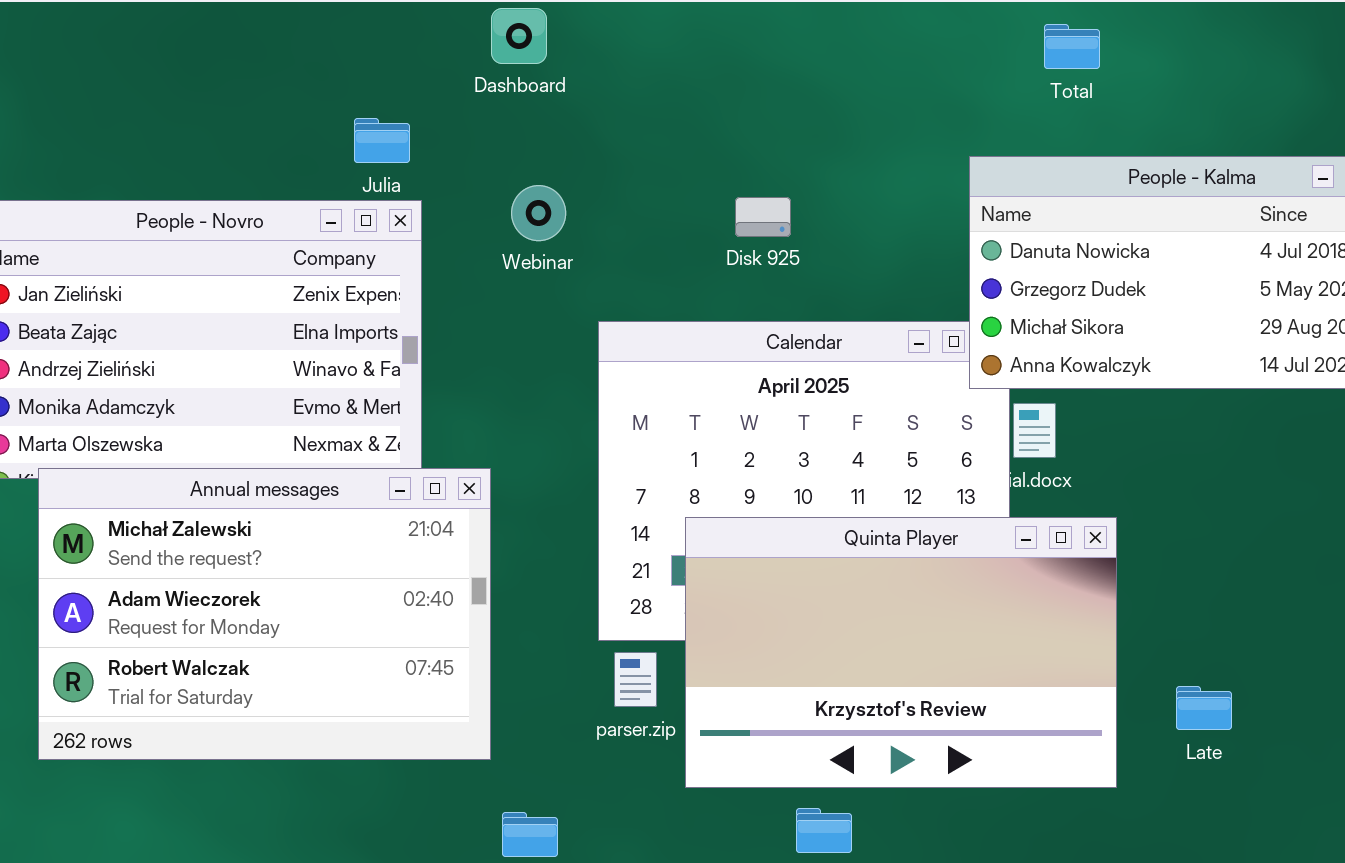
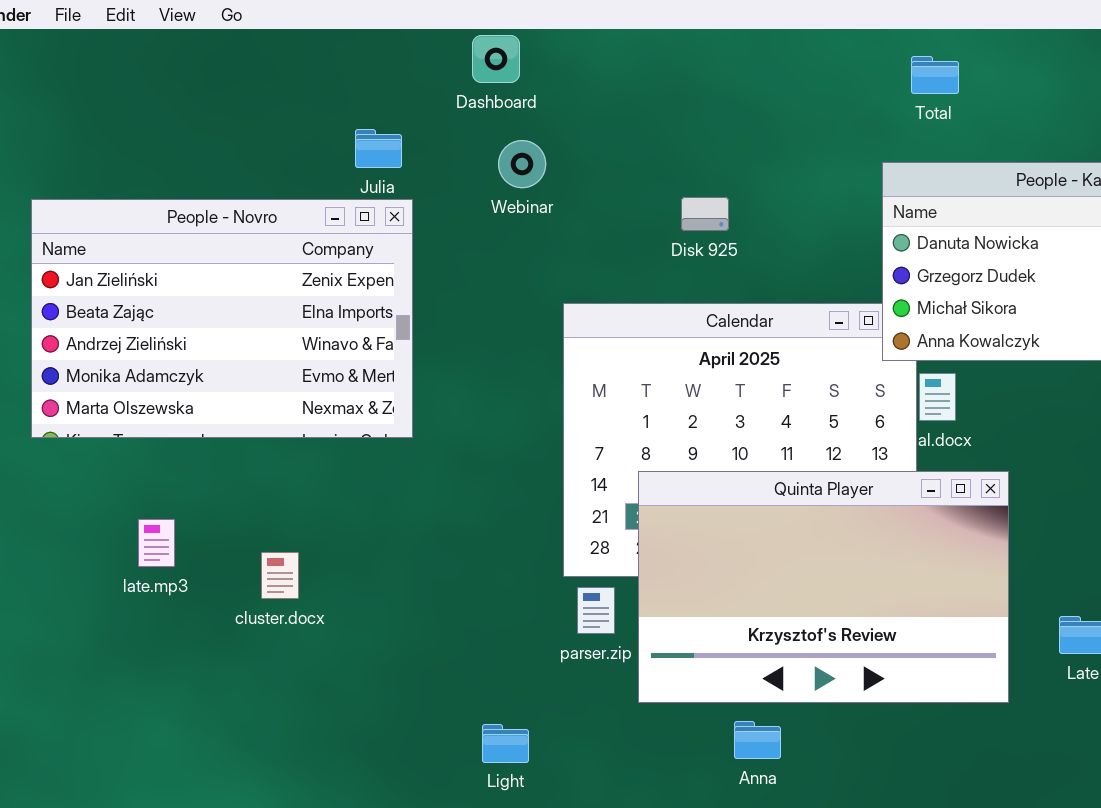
Total: [1044,24,1100,69] -> [911,56,959,94], moved
Webinar: [511,185,566,241] -> [498,140,546,188], moved
Annual messages: [38,468,491,760] -> none, closed

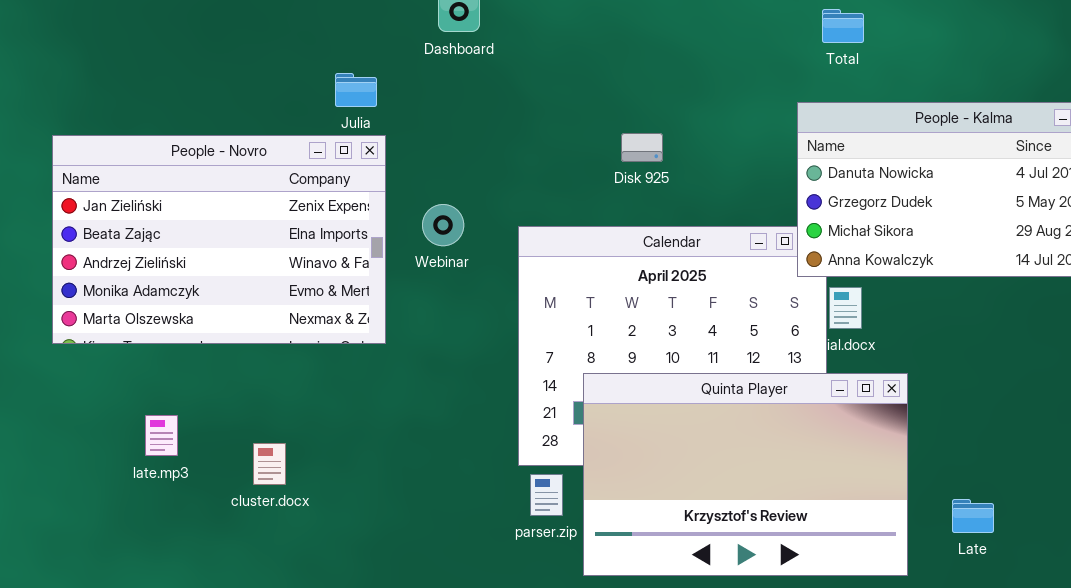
Webinar: [498,140,546,188] -> [422,204,464,246], moved

